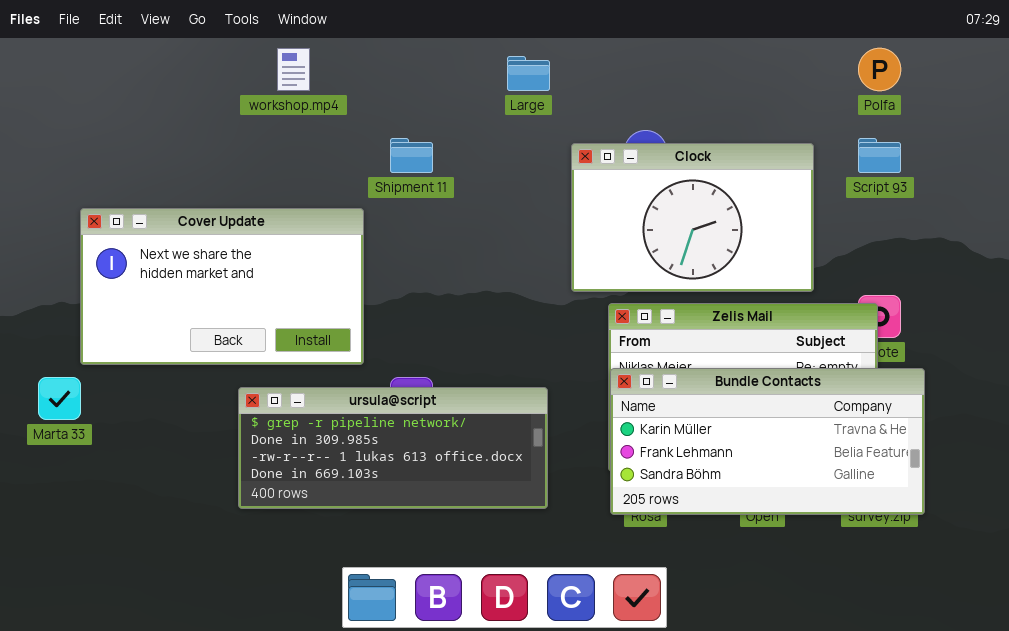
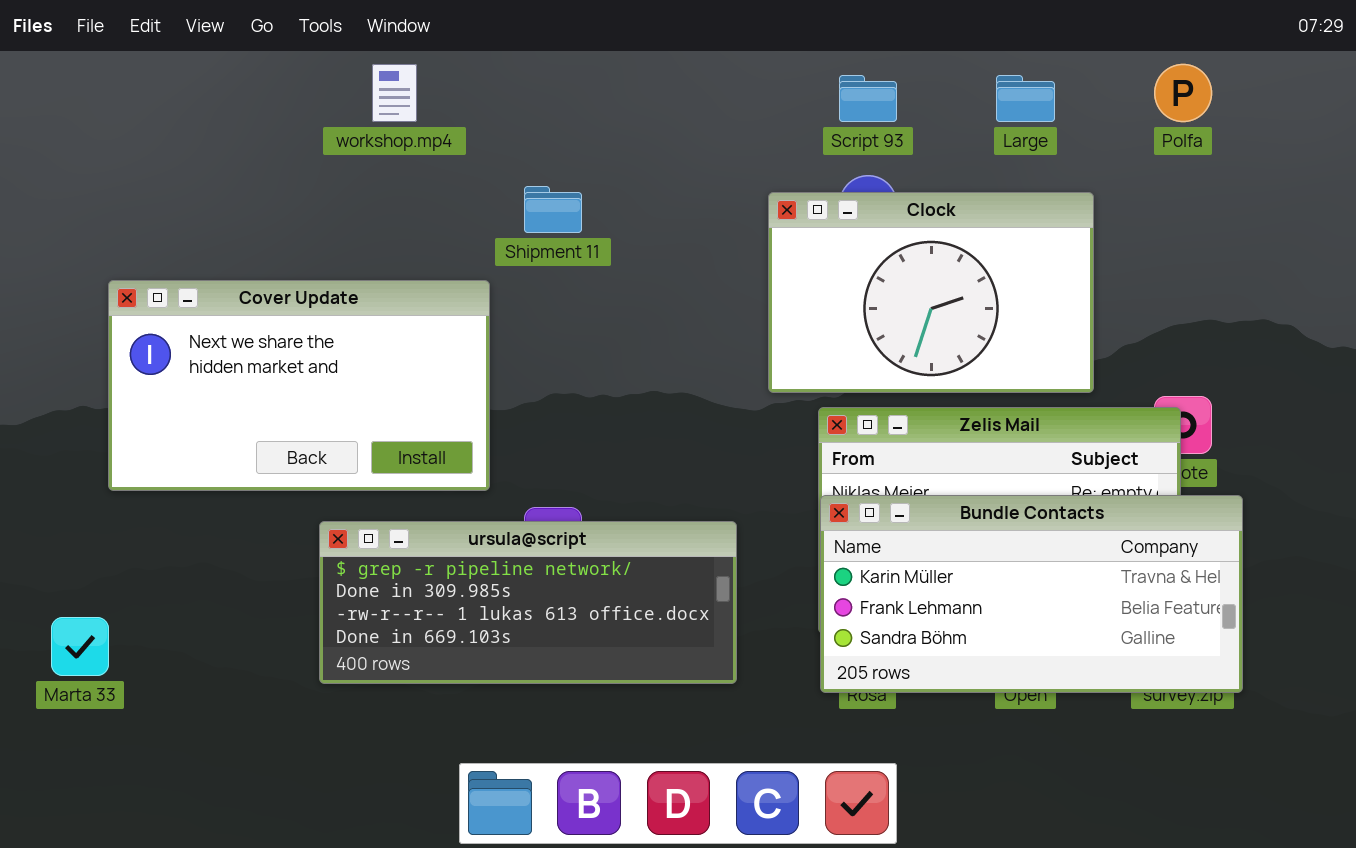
Large: [507,56,550,91] -> [996,75,1055,122], moved
Script 93: [858,138,901,173] -> [839,75,897,122], moved
Marta 33: [38,377,81,420] -> [51,617,109,676], moved

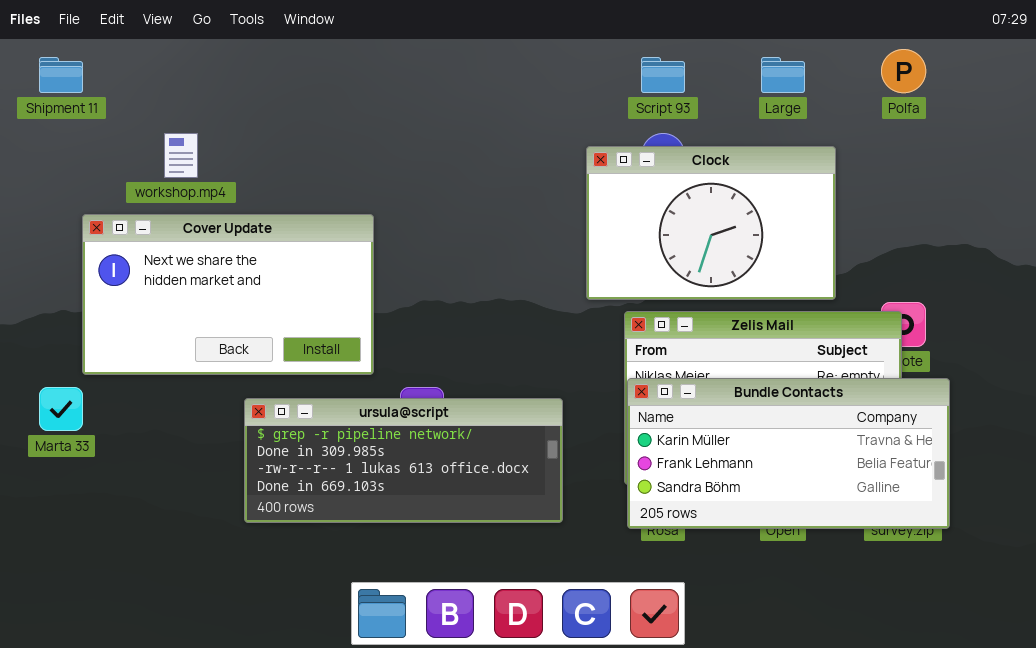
workshop.mp4: [372,64,417,122] -> [164,133,198,178], moved
Shipment 11: [524,186,582,233] -> [39,57,83,93], moved
Marta 33: [51,617,109,676] -> [39,387,83,431], moved

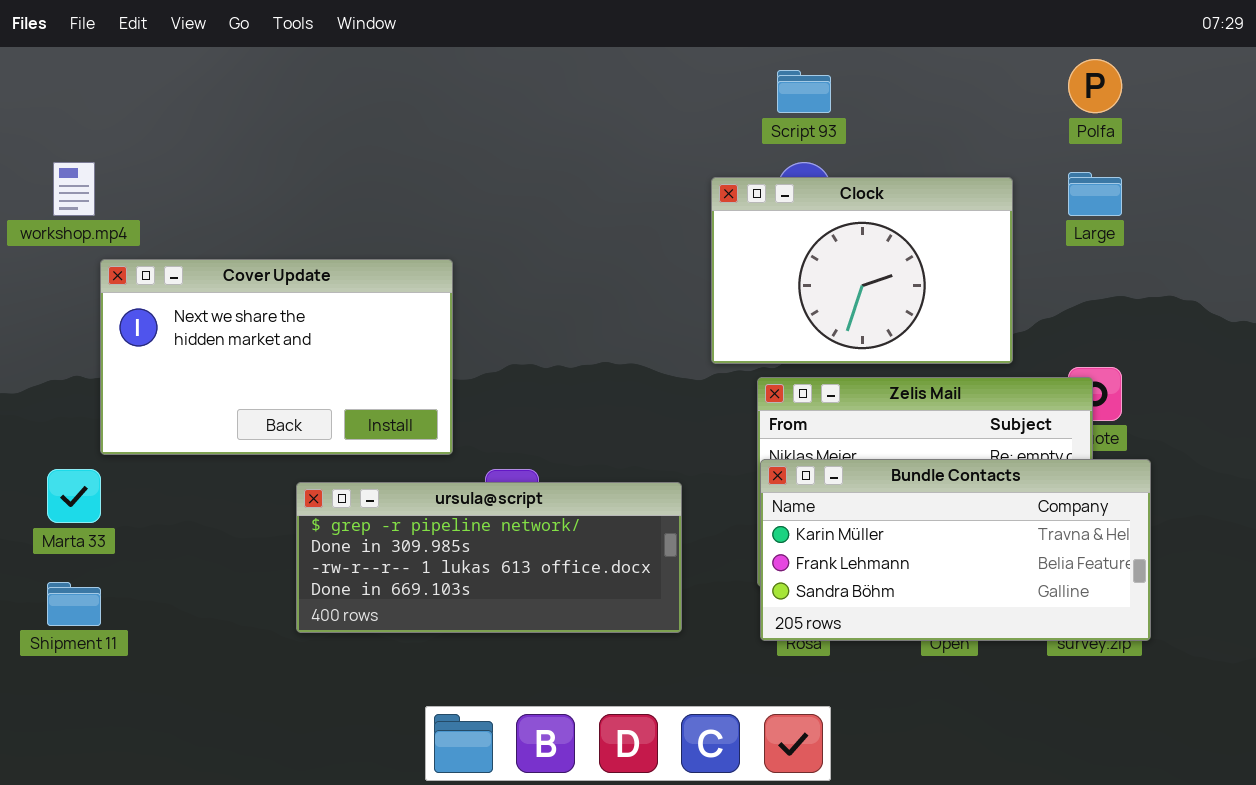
Shipment 11: [39,57,83,93] -> [47,582,101,626], moved
Large: [761,57,805,93] -> [1068,172,1122,216], moved
workshop.mp4: [164,133,198,178] -> [53,162,95,216], moved

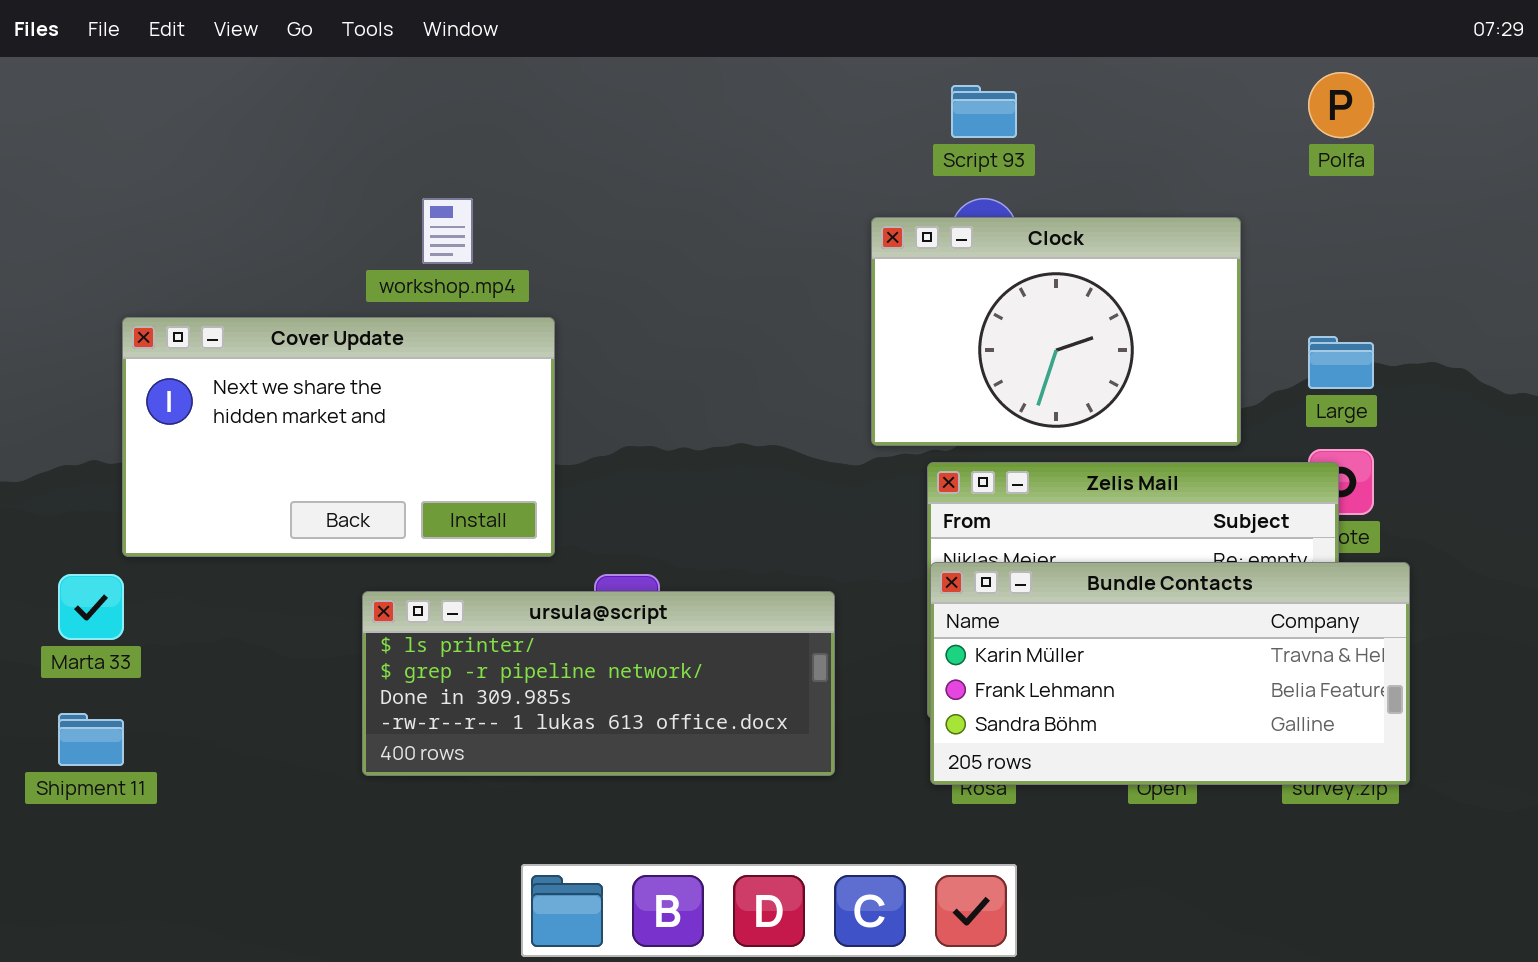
workshop.mp4: [53,162,95,216] -> [422,198,473,264], moved
Large: [1068,172,1122,216] -> [1308,336,1374,389], moved
ursula@script: [296,482,682,633] -> [362,591,835,776], scrolled up 1 row

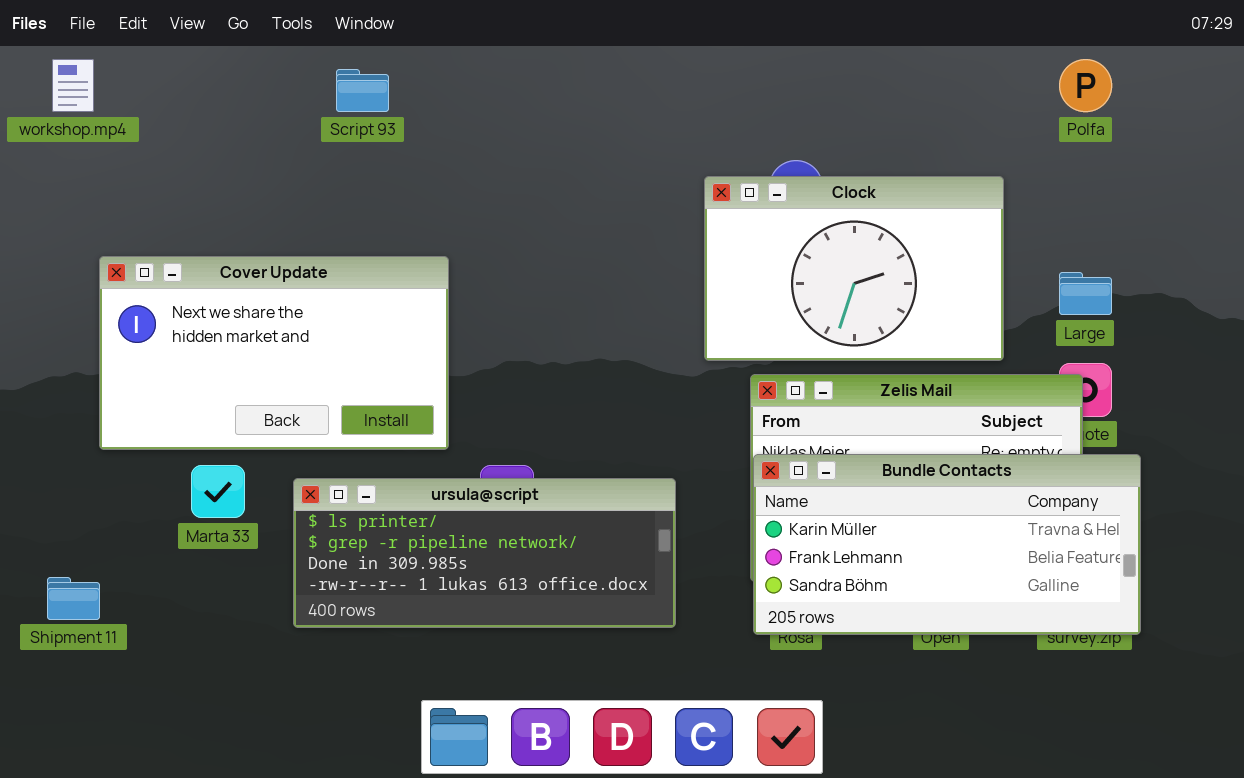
Script 93: [951,85,1017,138] -> [336,69,389,112], moved
workshop.mp4: [422,198,473,264] -> [52,59,94,112], moved
Marta 33: [58,574,124,640] -> [191,465,245,518], moved

